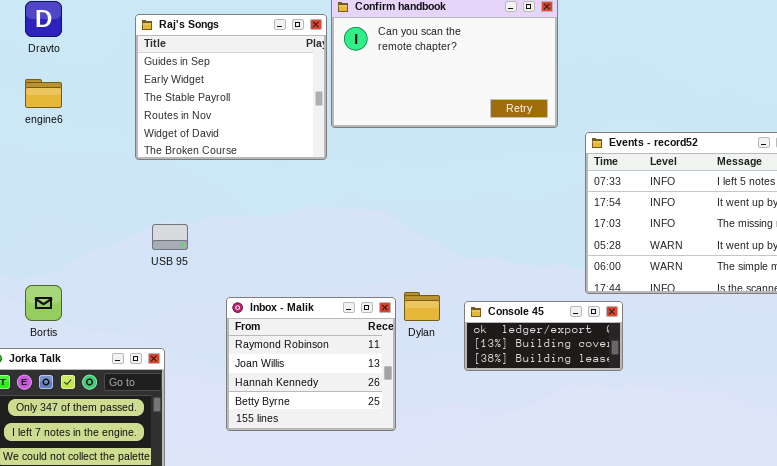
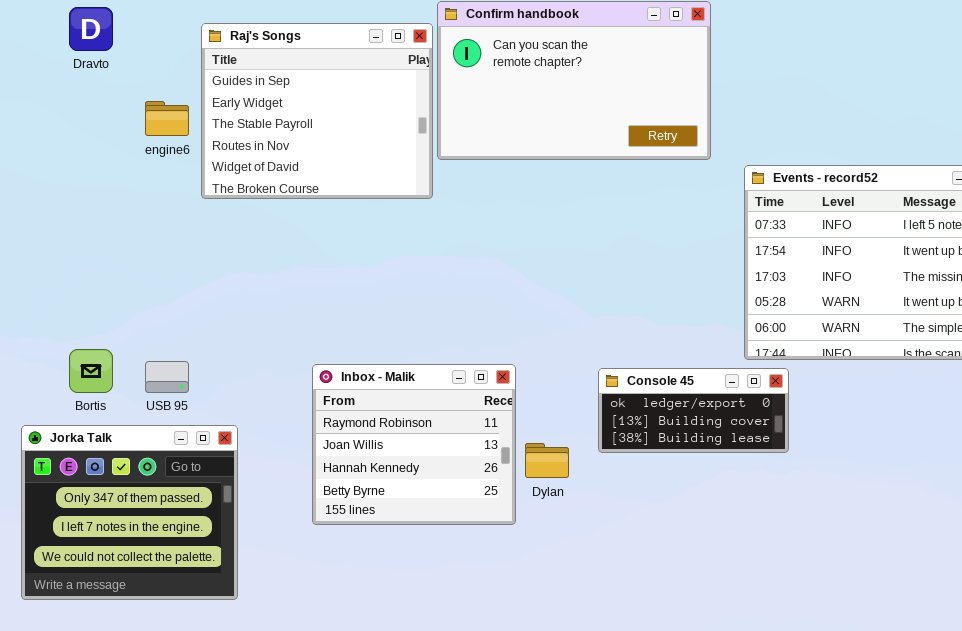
engine6: [25,79,62,108] -> [145,101,189,136], moved
USB 95: [152,224,188,250] -> [145,361,189,393], moved
Dylan: [404,292,440,321] -> [525,443,569,478], moved

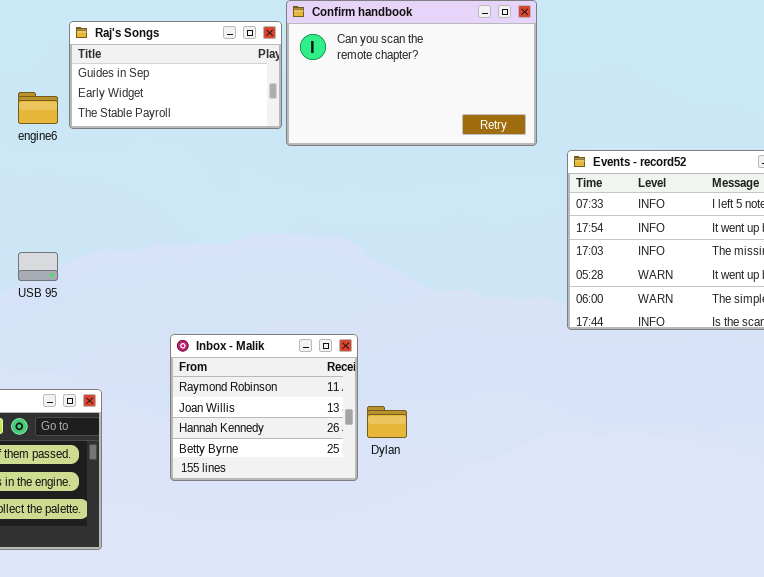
Raj's Songs: [201,23,433,199] -> [69,21,282,129], resized
USB 95: [145,361,189,393] -> [18,252,58,281], moved
Console 45: [598,368,789,453] -> none, closed

